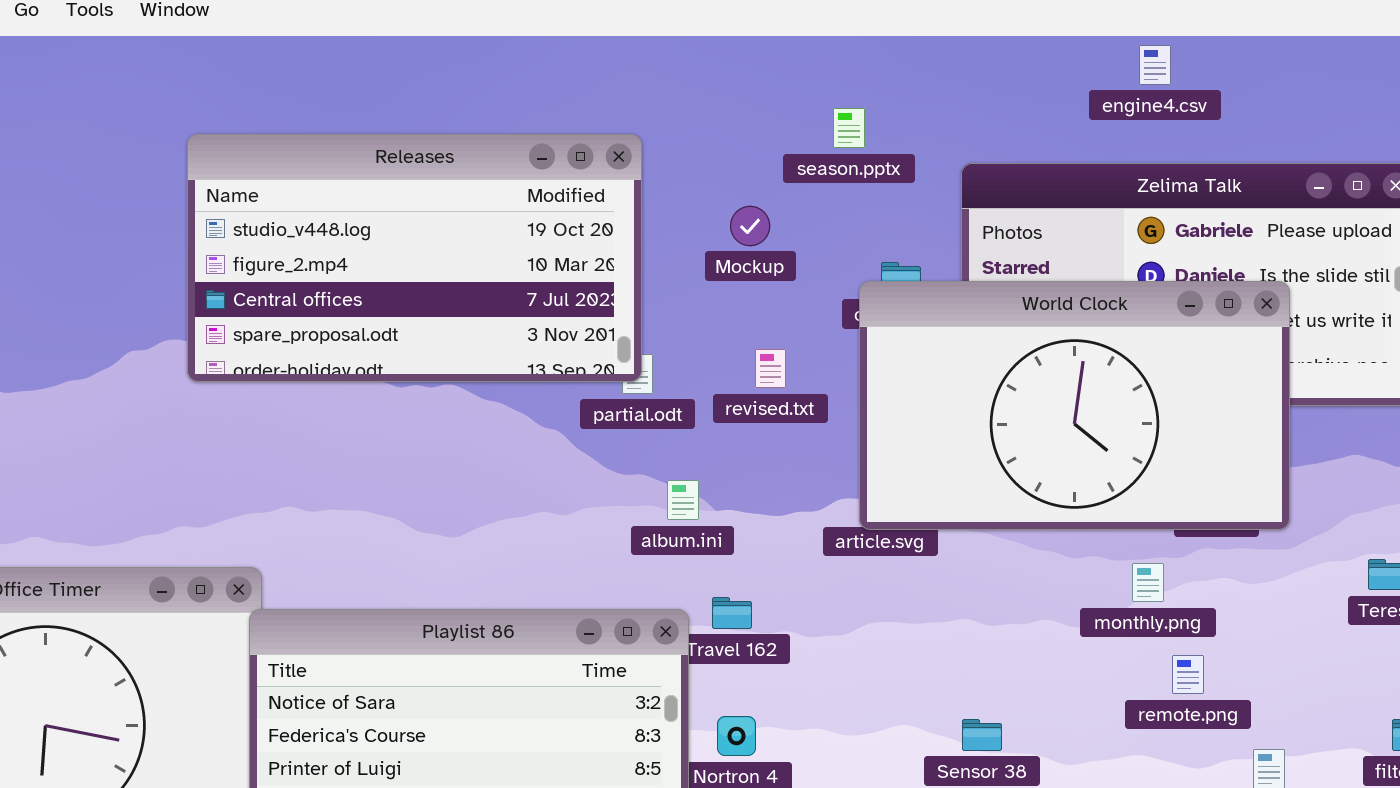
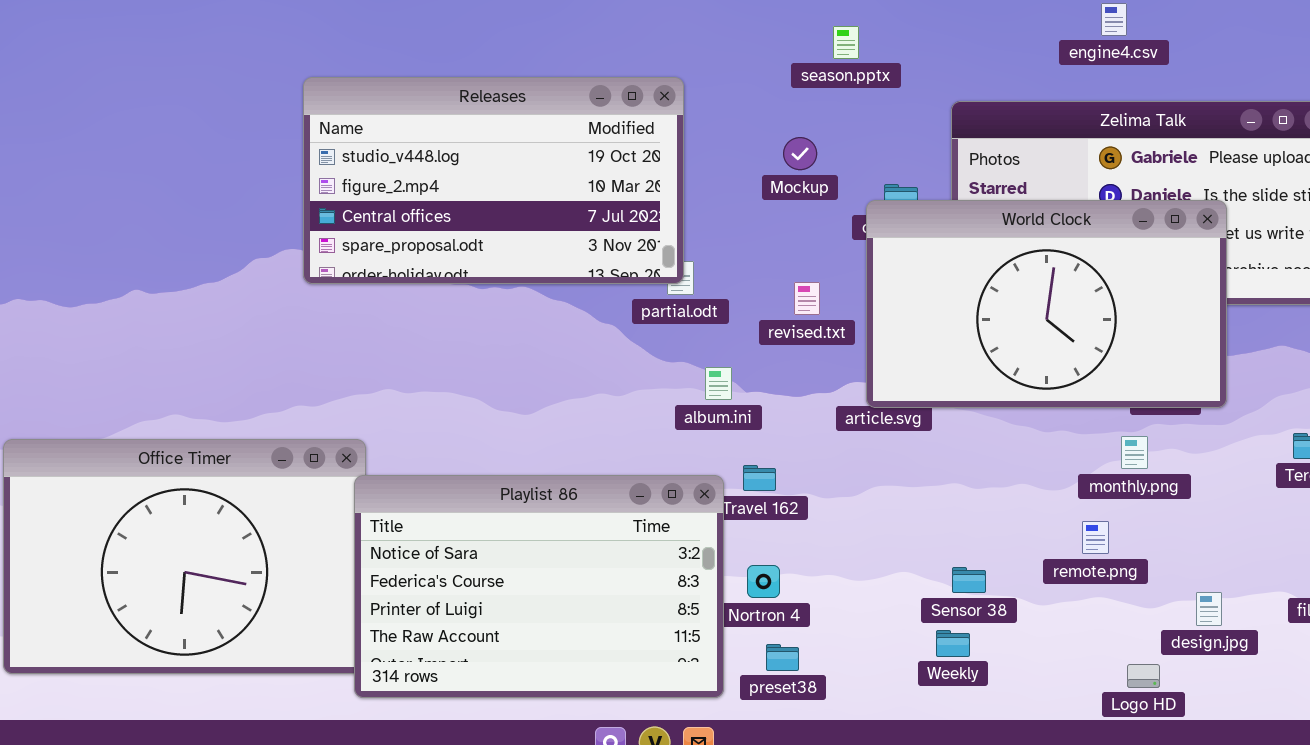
season.pptx: [833,108,865,148] -> [833,26,859,59], moved
Mockup: [730,206,770,246] -> [783,137,817,170], moved
revised.txt: [755,349,786,388] -> [794,282,820,315], moved
monthly.png: [1132,563,1164,602] -> [1121,436,1148,469], moved
remote.png: [1172,655,1204,694] -> [1082,521,1109,554], moved

